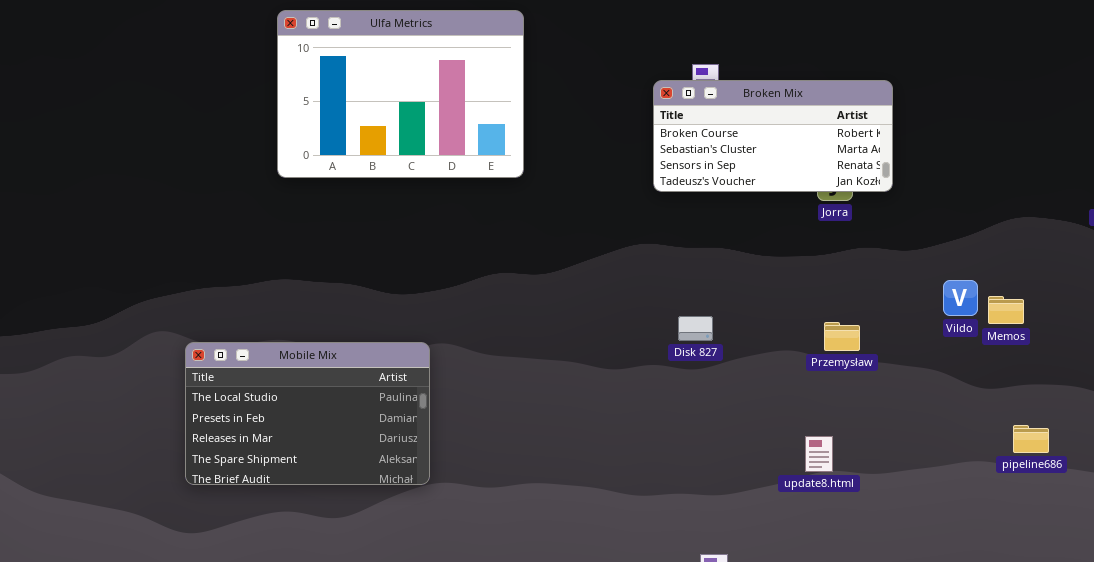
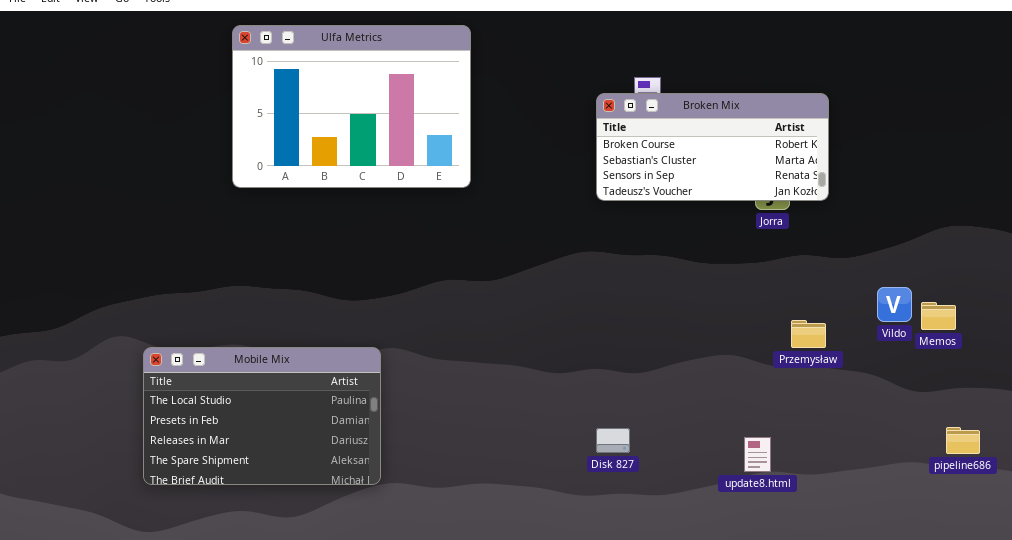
Disk 827: [678,316,713,341] -> [596,428,630,453], moved
Przemysław: [824,322,860,351] -> [791,320,826,348], moved

